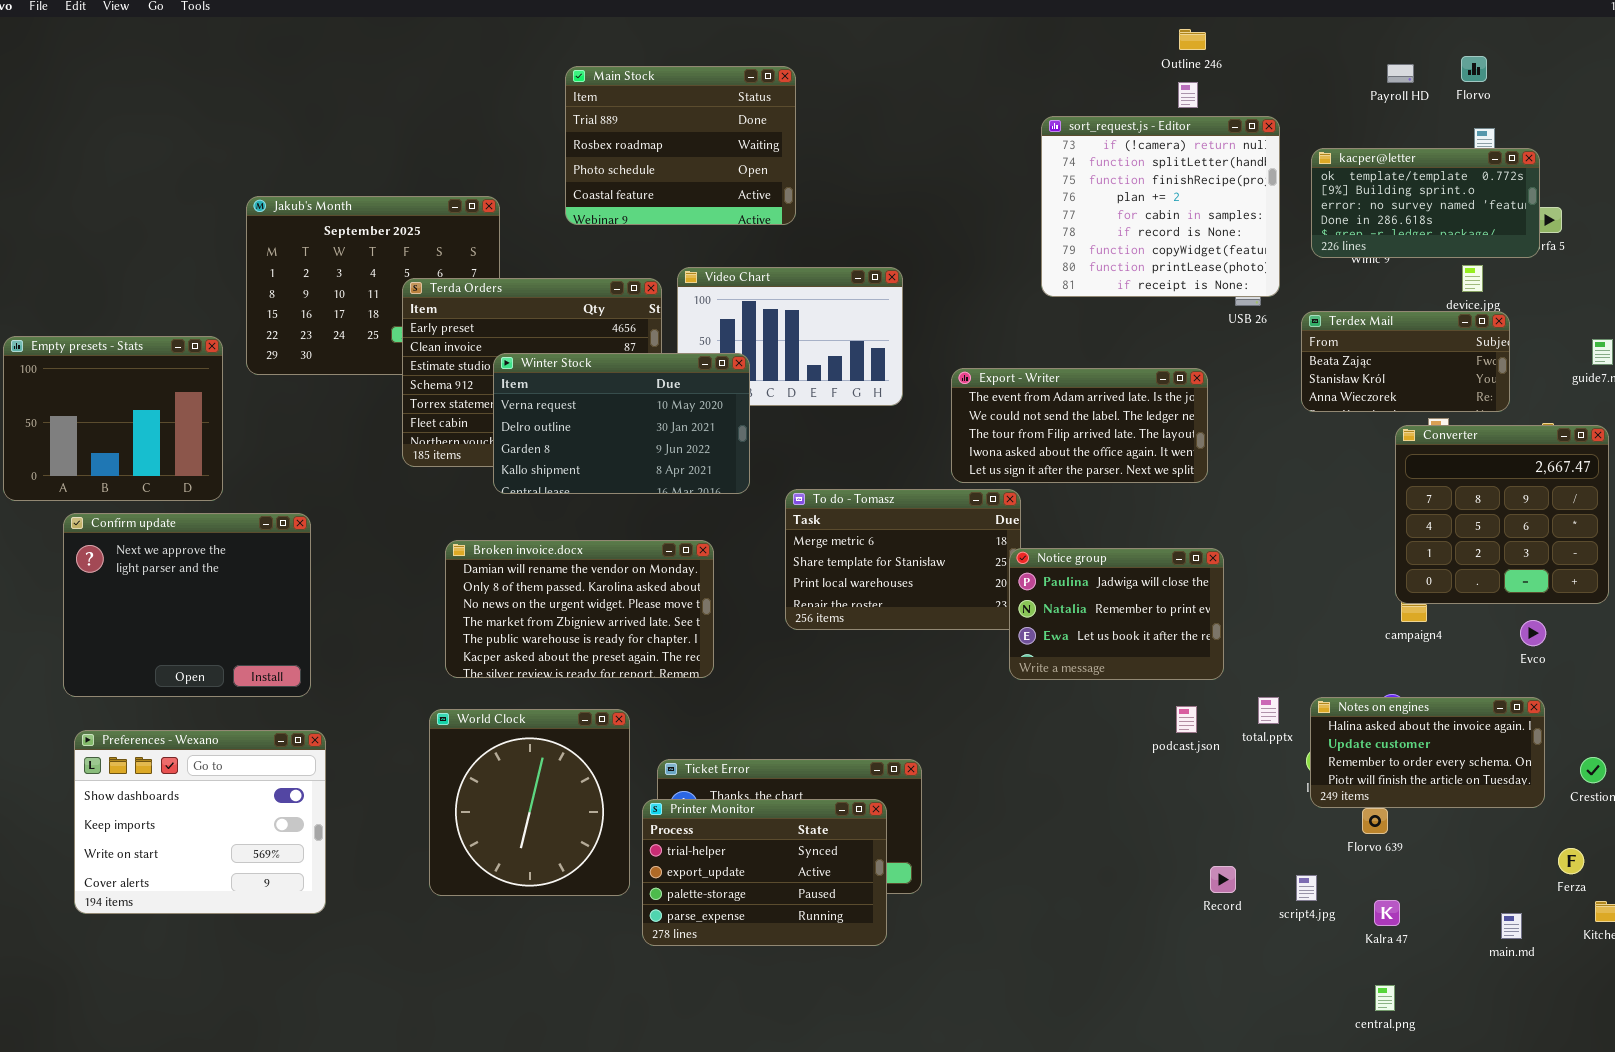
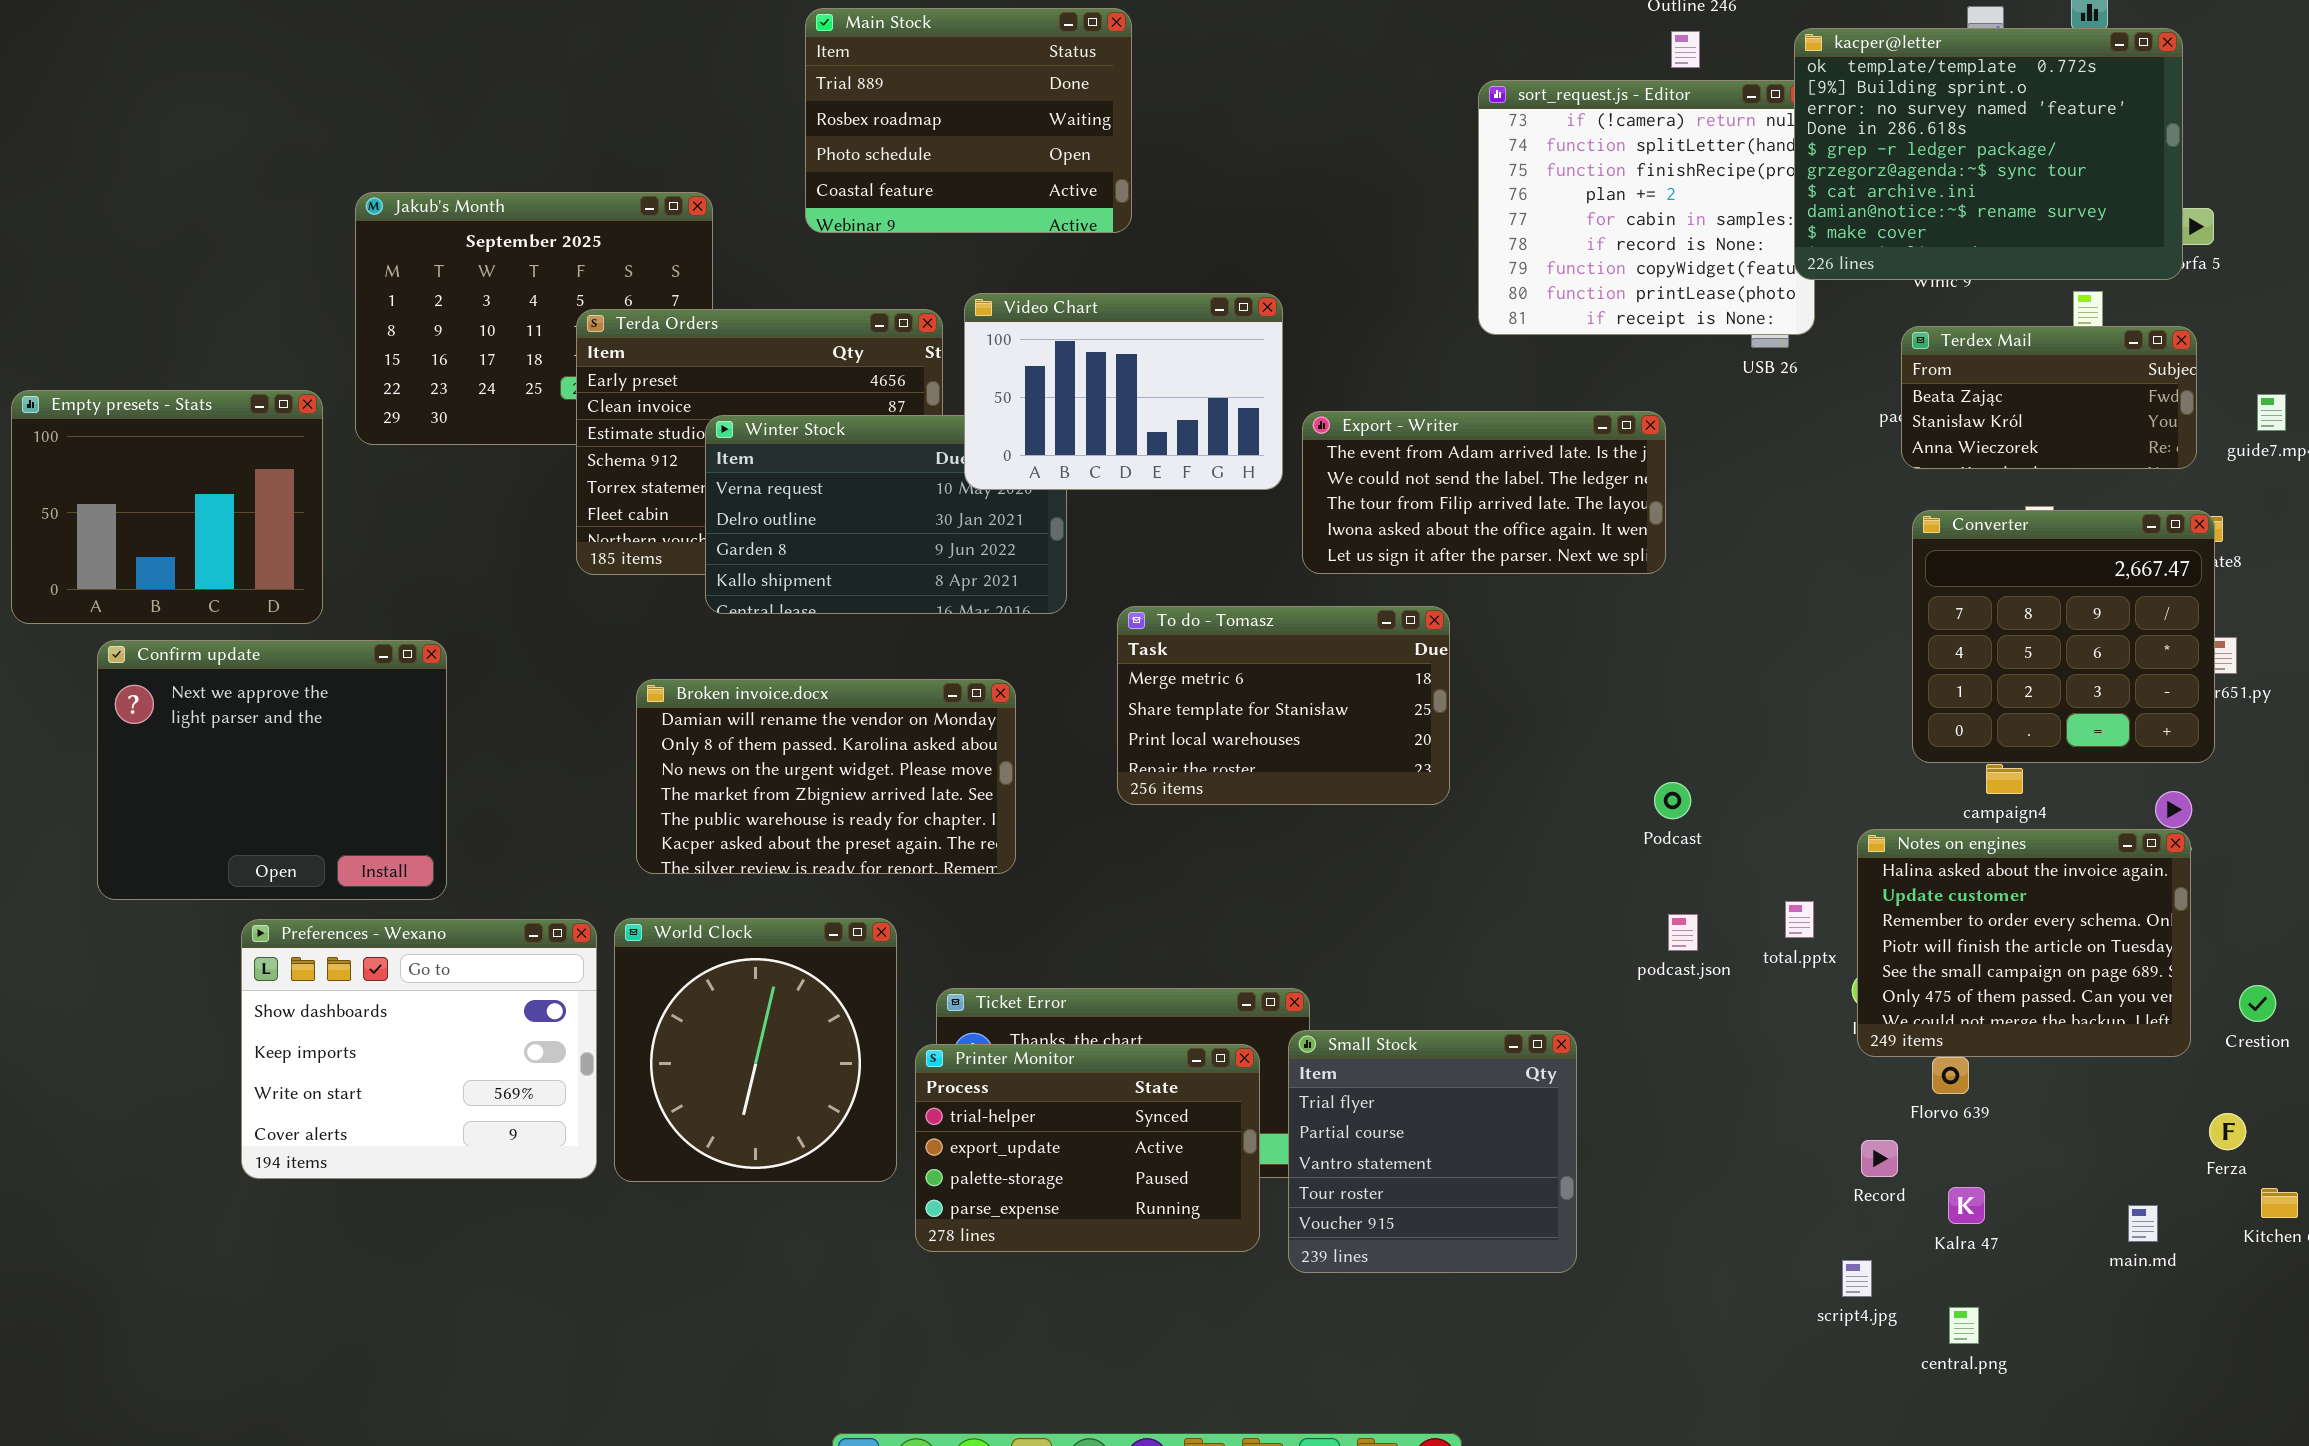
kacper@letter: [1311,148,1540,258] -> [1794,28,2183,280], resized
Video Chart: [677,267,903,406] -> [964,293,1283,490], raised
Terdex Mail: [1301,311,1510,412] -> [1901,326,2197,469], moved
Export - Writer: [951,368,1208,483] -> [1302,411,1666,574], moved
Converter: [1395,425,1609,604] -> [1912,510,2215,763], moved
Notice group: [1009,548,1224,680] -> none, closed
Notes on engines: [1310,697,1545,808] -> [1857,829,2191,1057], resized
Preferences - Wexano: [74,730,326,914] -> [241,919,597,1179], moved
Small Stock: none -> [1288,1030,1577,1273], opened
Record: [1210,866,1236,893] -> [1861,1140,1898,1177], moved
script4.jpg: [1296,875,1317,901] -> [1842,1260,1872,1297], moved

